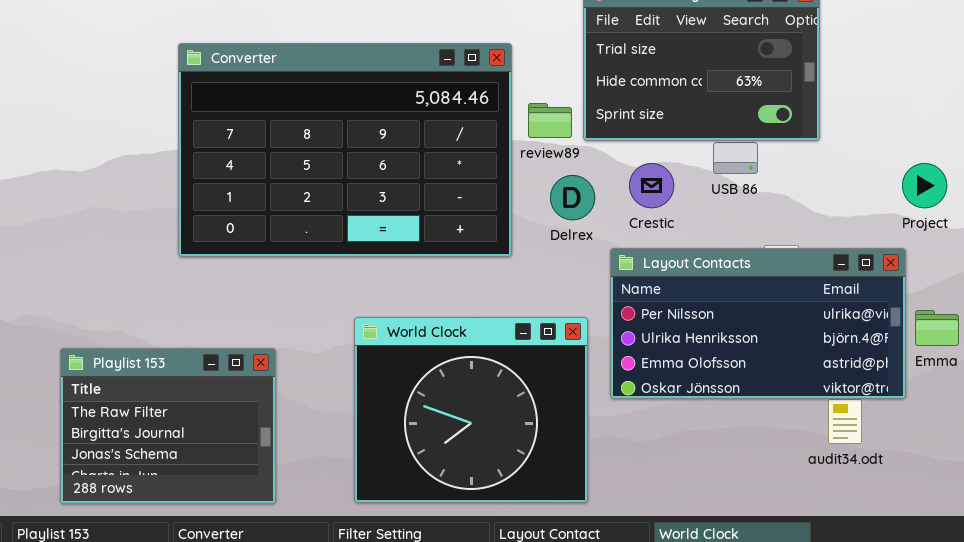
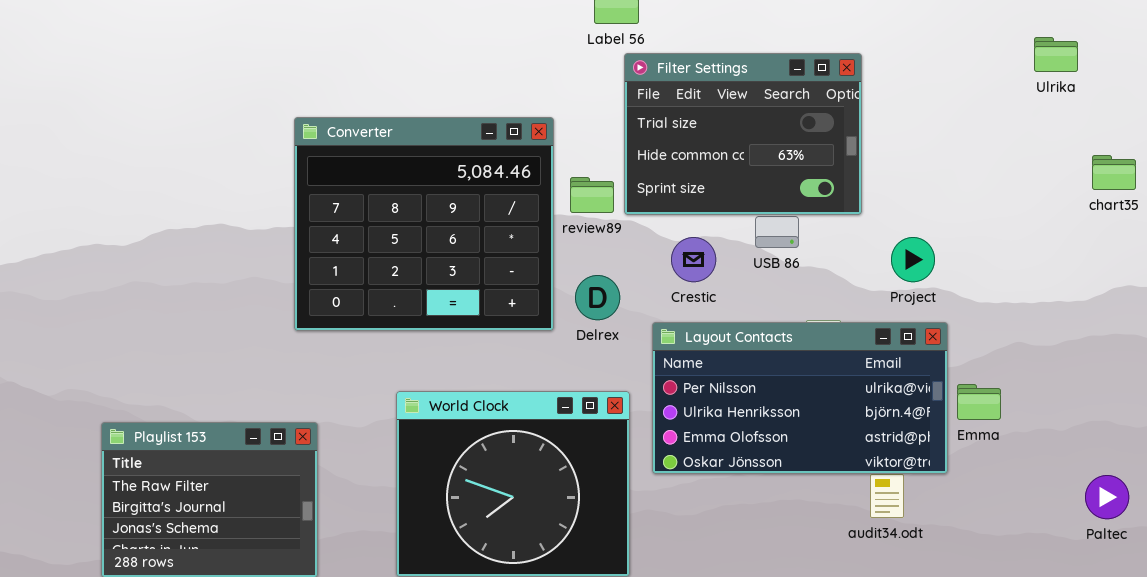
Converter: [178,43,512,257] -> [294,117,554,331], resized
Project: [902,163,947,208] -> [891,237,935,282], moved
Delrex: [550,175,595,220] -> [575,275,620,320], moved

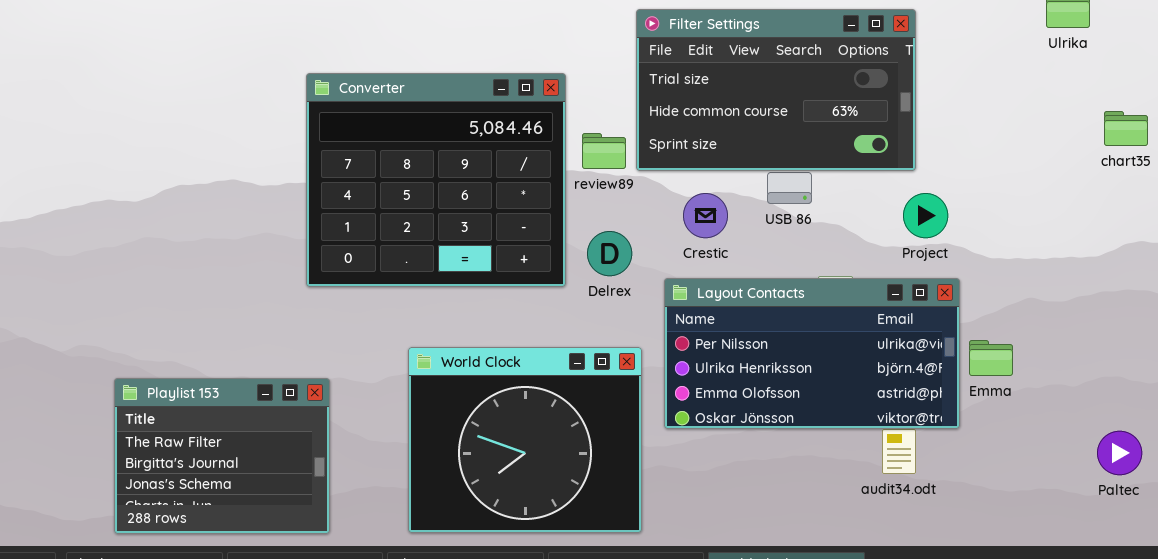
Filter Settings: [624,53,862,215] -> [636,9,916,171], resized

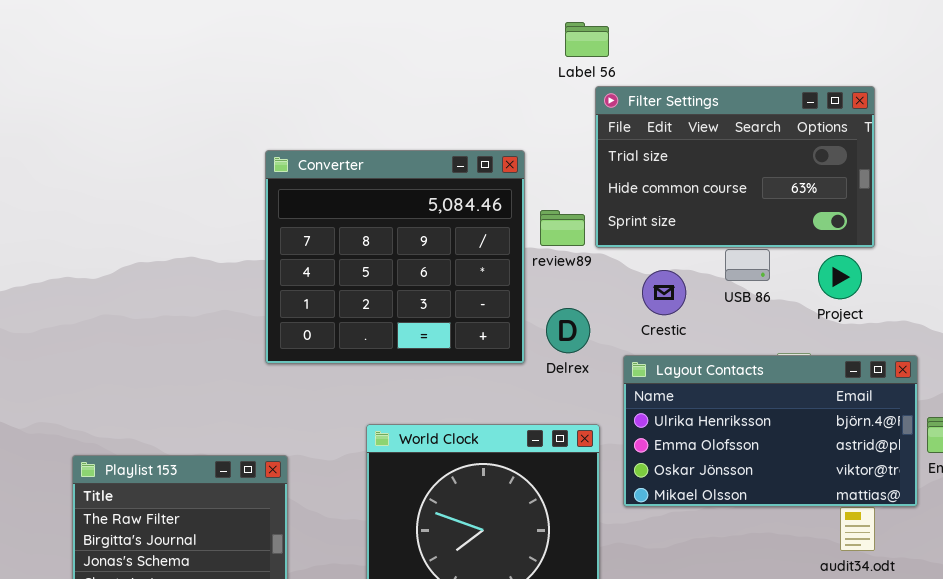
Project: [903,193,948,238] -> [818,255,862,299], moved
Layout Contacts: [664,278,960,429] -> [623,355,918,507], scrolled down 1 row

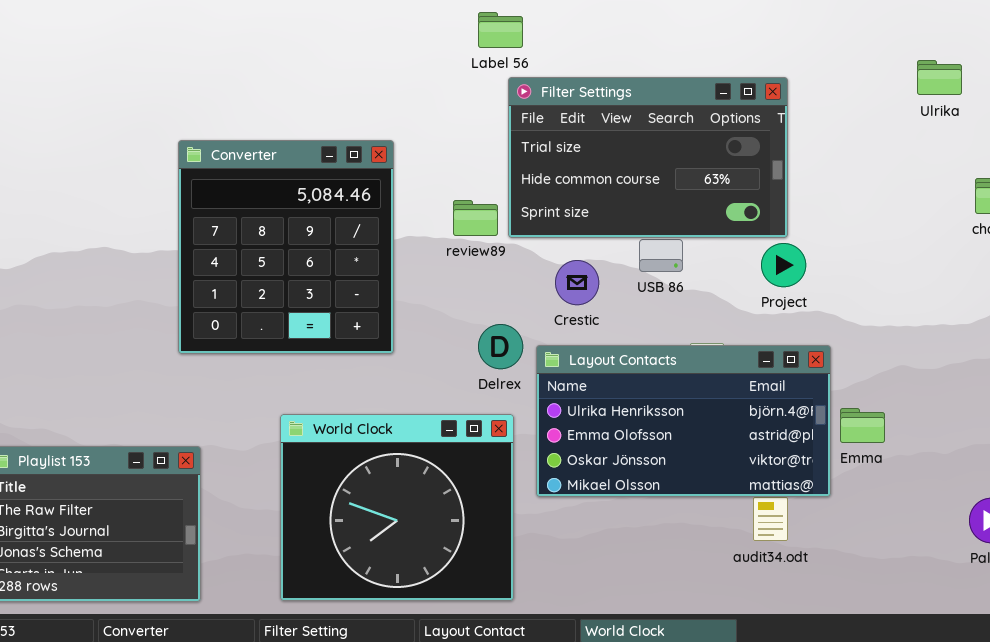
Converter: [265,150,525,364] -> [178,140,394,354], resized
Project: [818,255,862,299] -> [761,243,806,287], moved
Delrex: [546,308,590,353] -> [478,324,523,369], moved

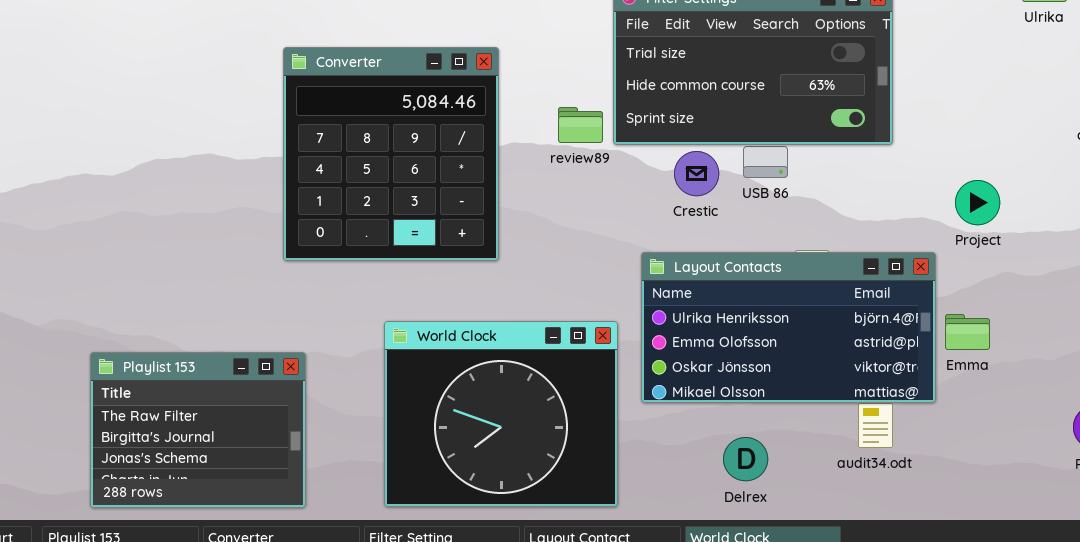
Project: [761,243,806,287] -> [955,180,1000,225], moved
Crestic: [555,260,599,305] -> [674,151,719,196], moved
Delrex: [478,324,523,369] -> [723,437,768,481], moved

